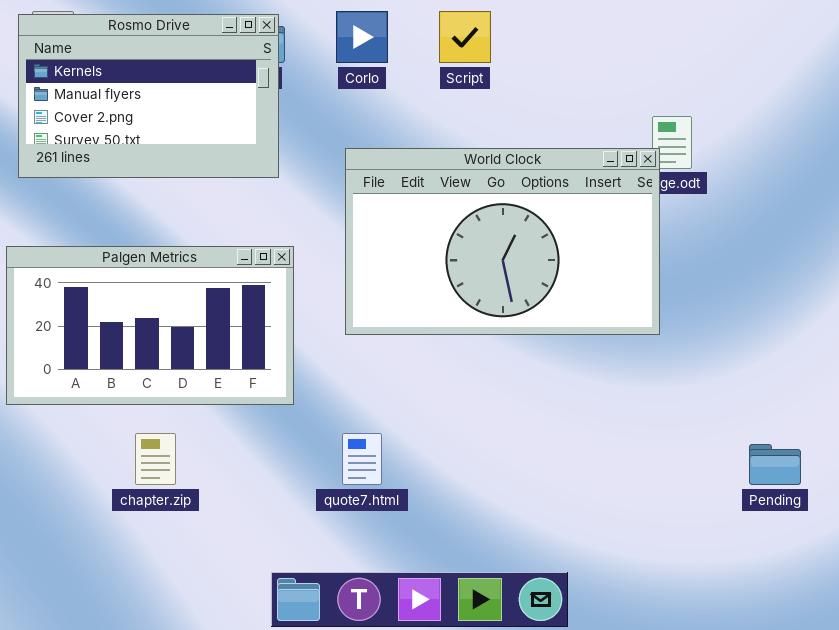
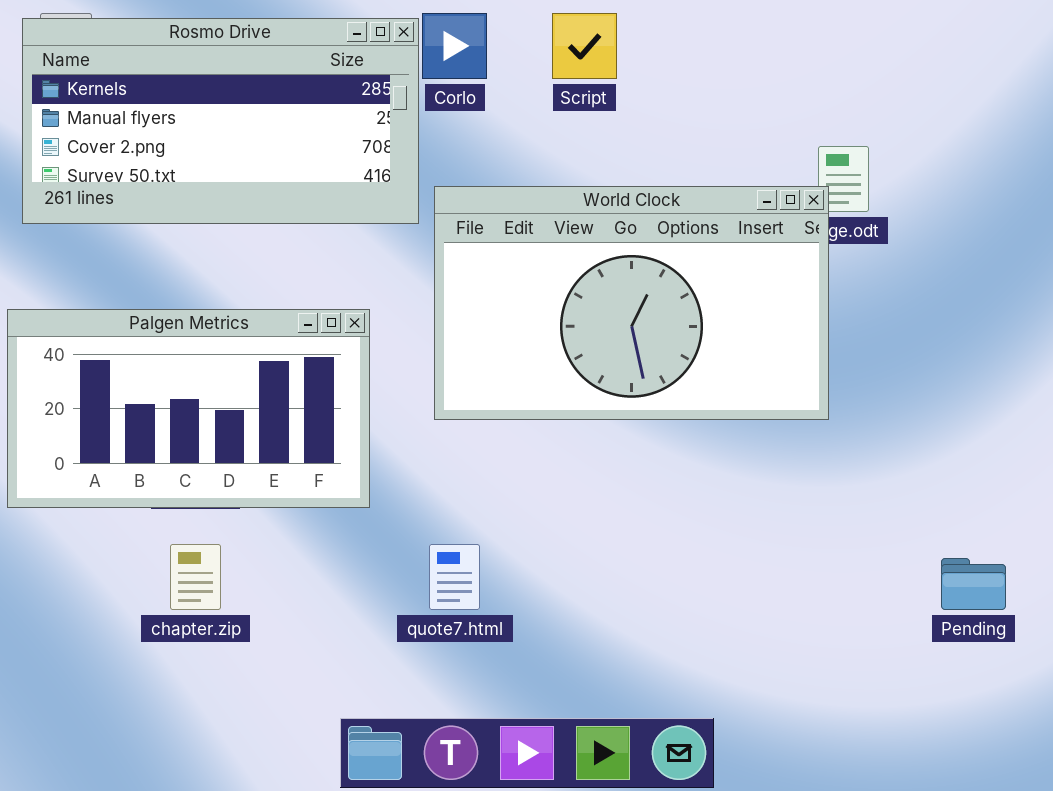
Rosmo Drive: [18,14,279,178] -> [22,18,419,224], resized

